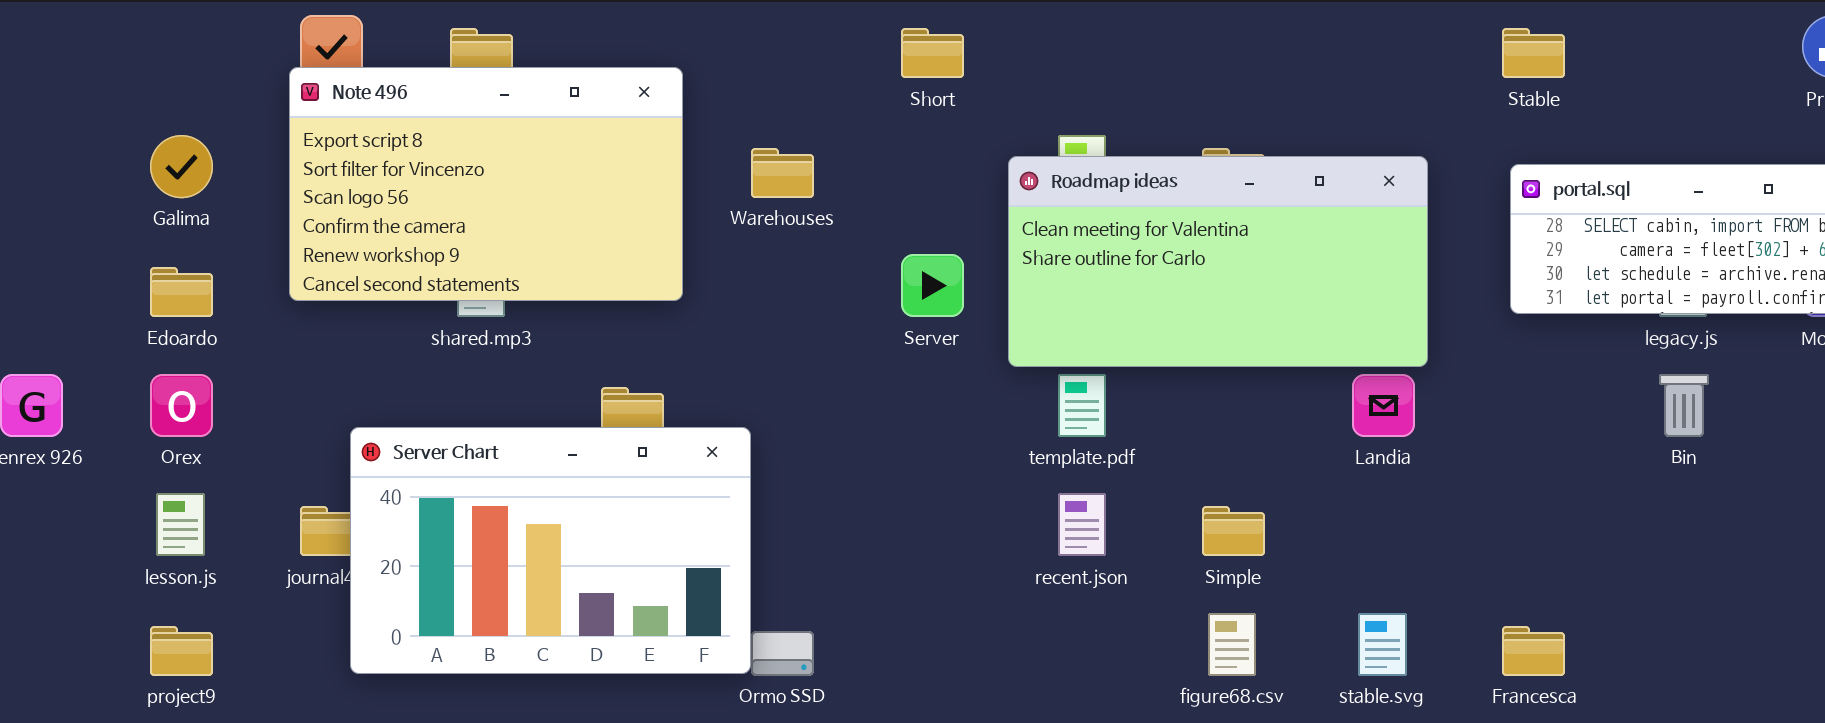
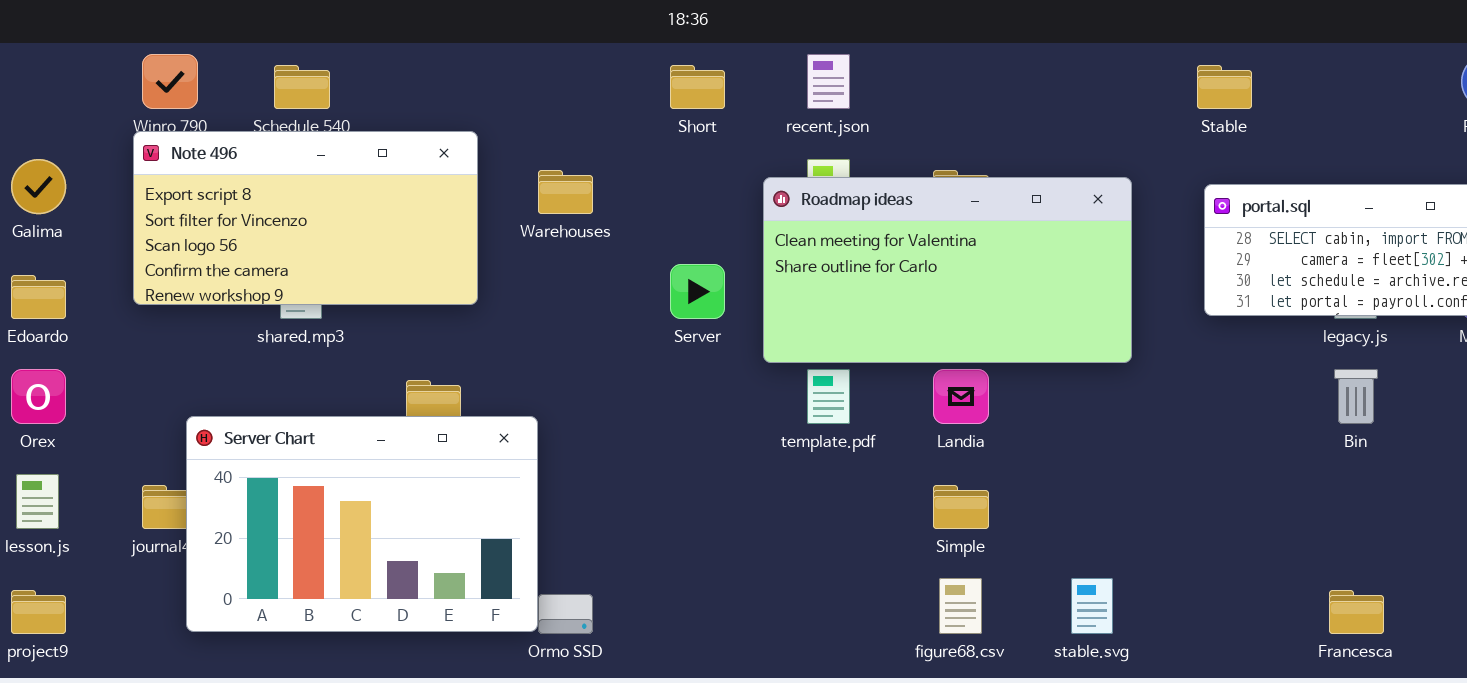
Note 496: [289,67,683,301] -> [133,131,478,305], resized
Landia: [1352,374,1415,437] -> [933,369,989,424], moved
recent.json: [1058,493,1106,556] -> [807,54,850,109], moved
Francesca: [1502,626,1565,676] -> [1329,590,1384,634], moved

